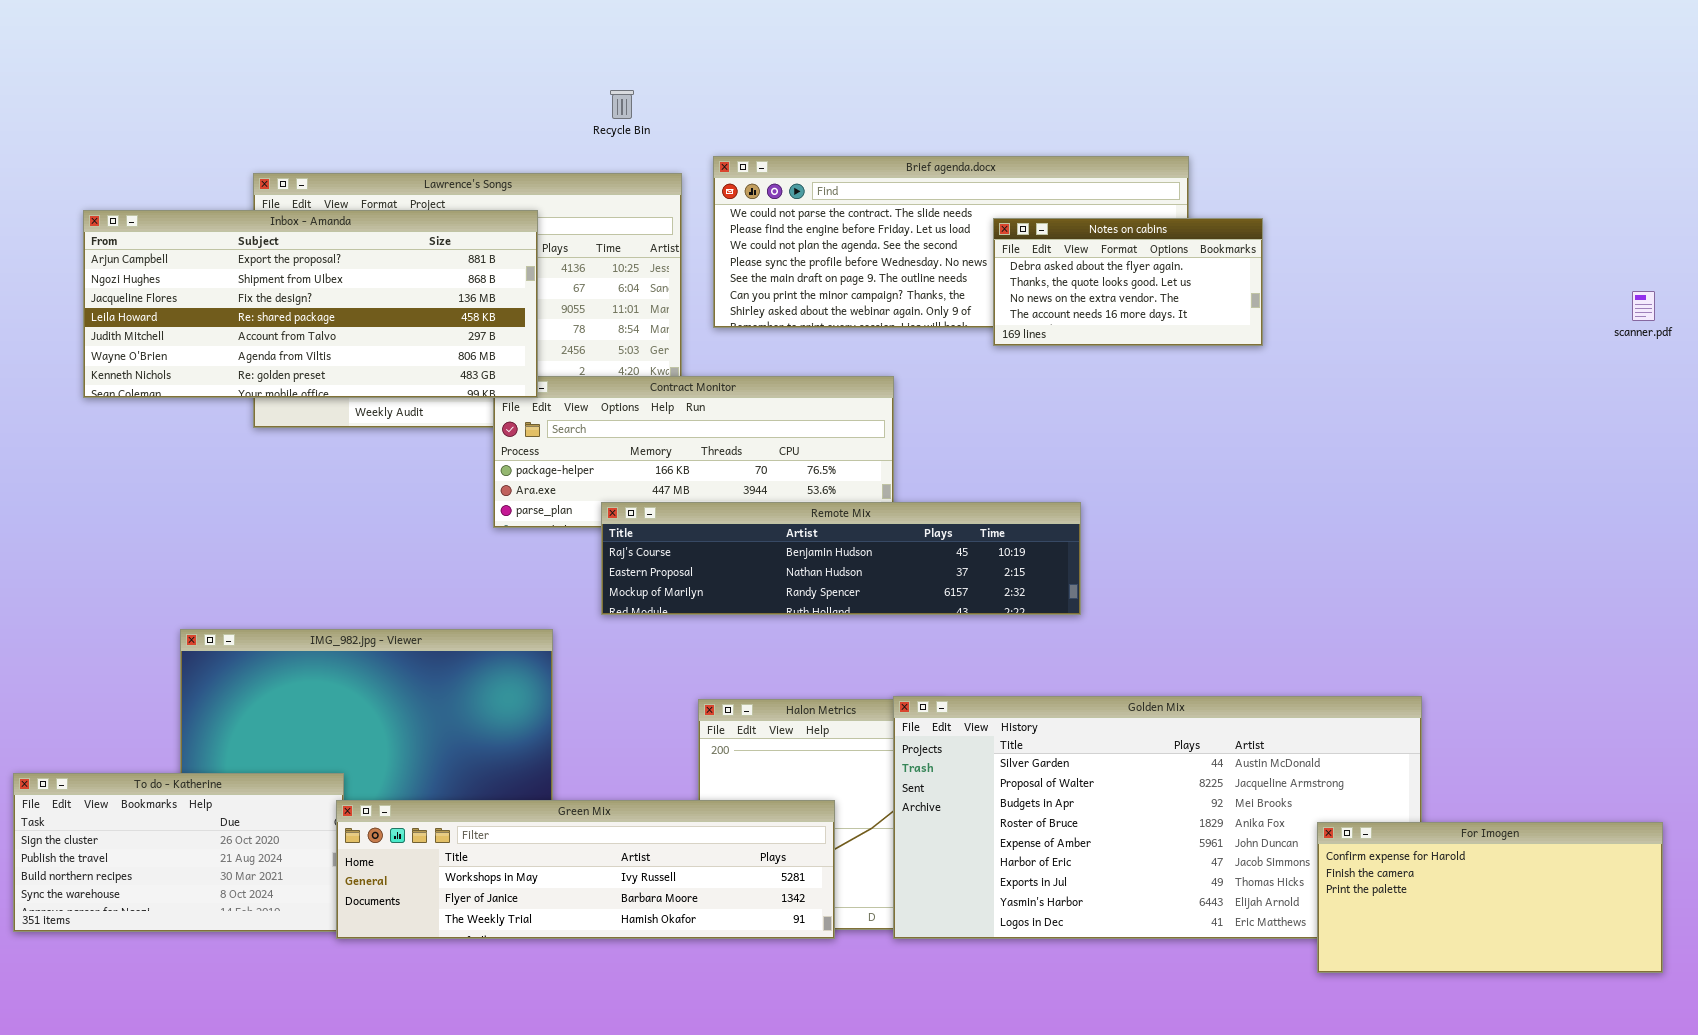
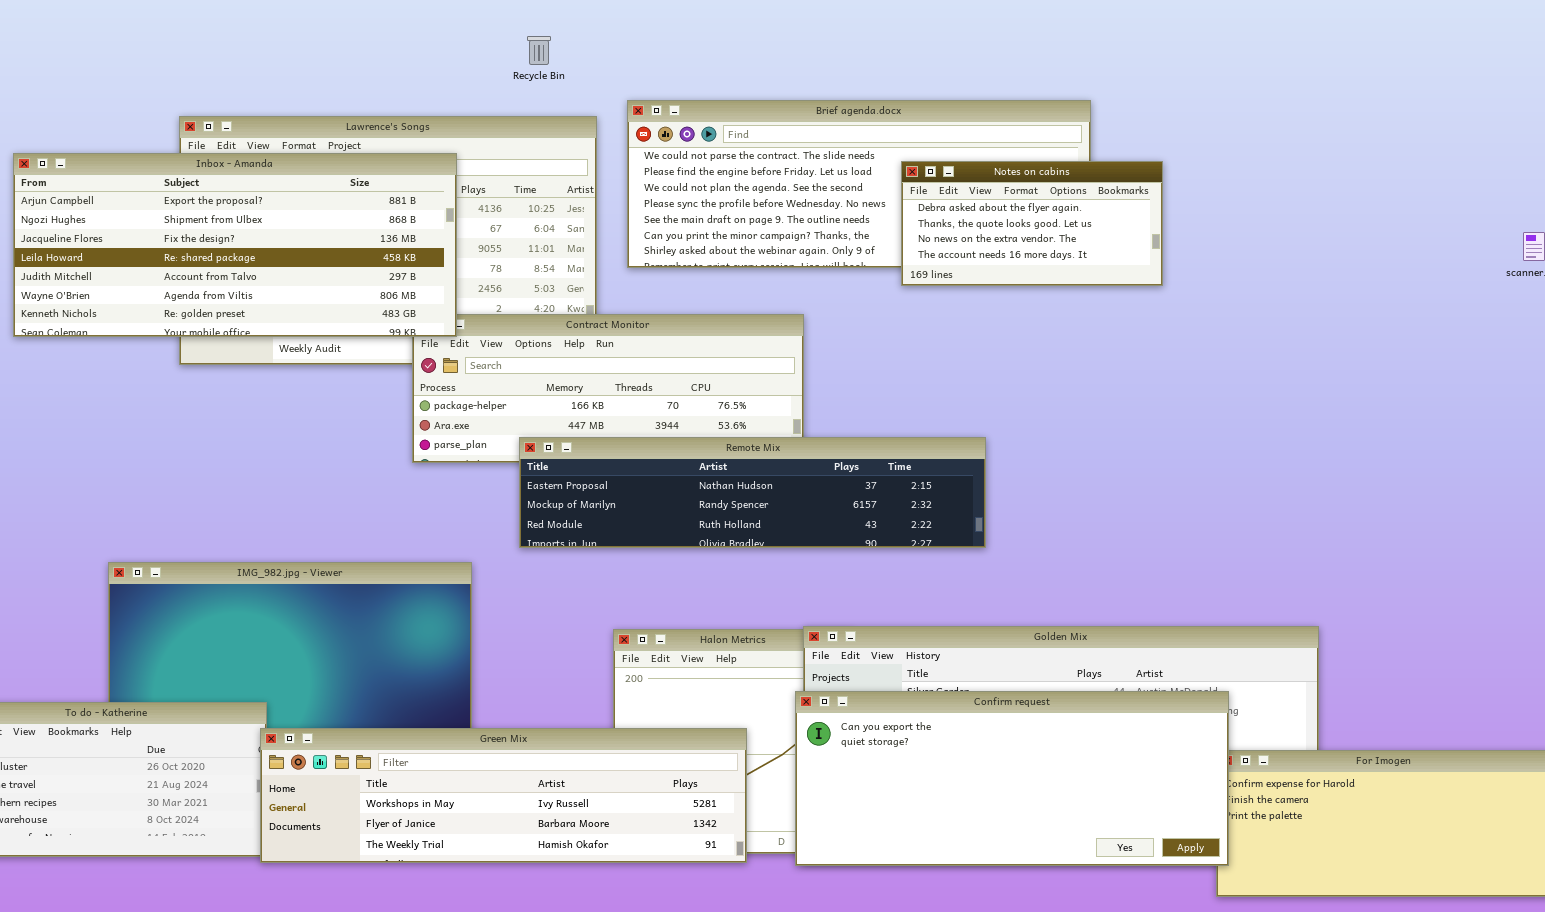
Remote Mix: [601,502,1081,615] -> [519,437,986,548], scrolled down 1 row
Confirm request: none -> [795,691,1229,866], opened

